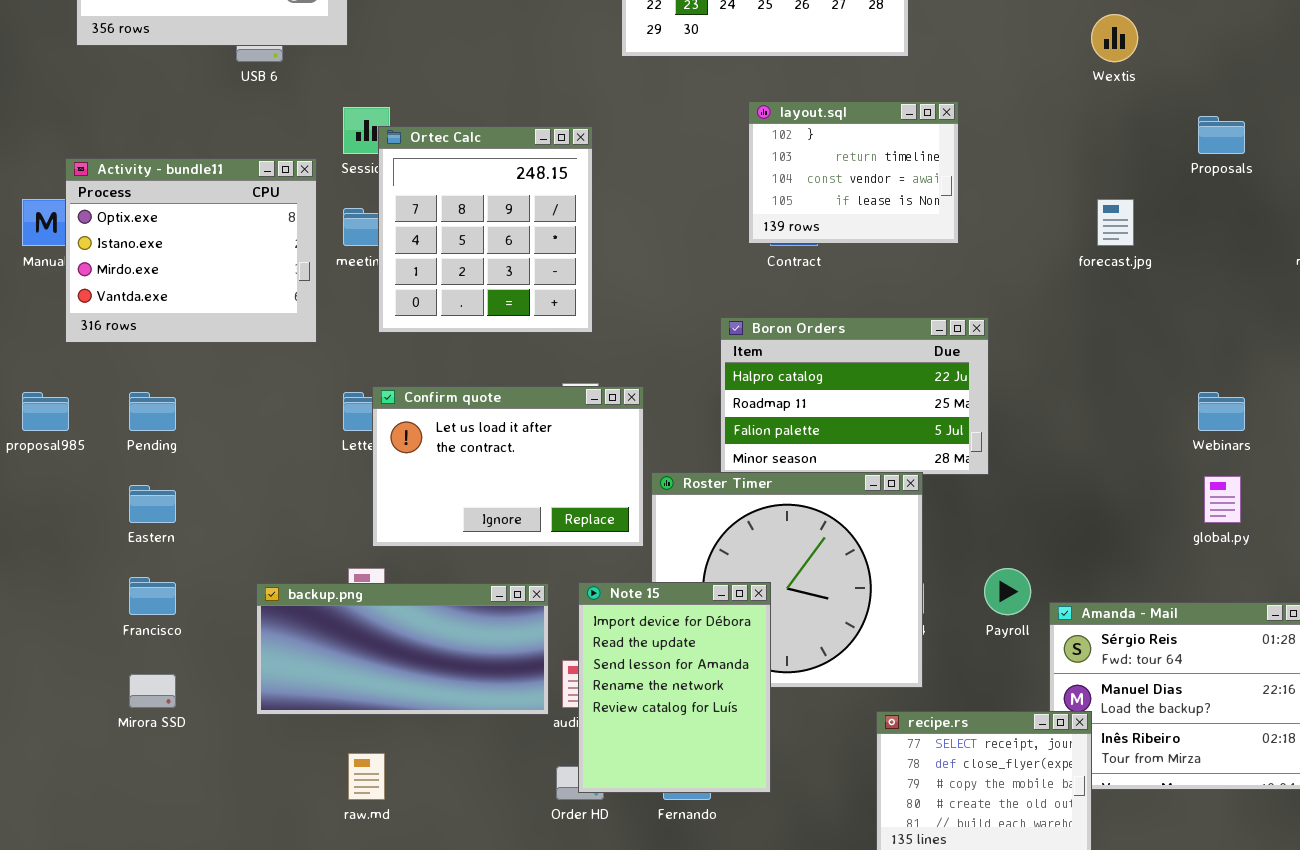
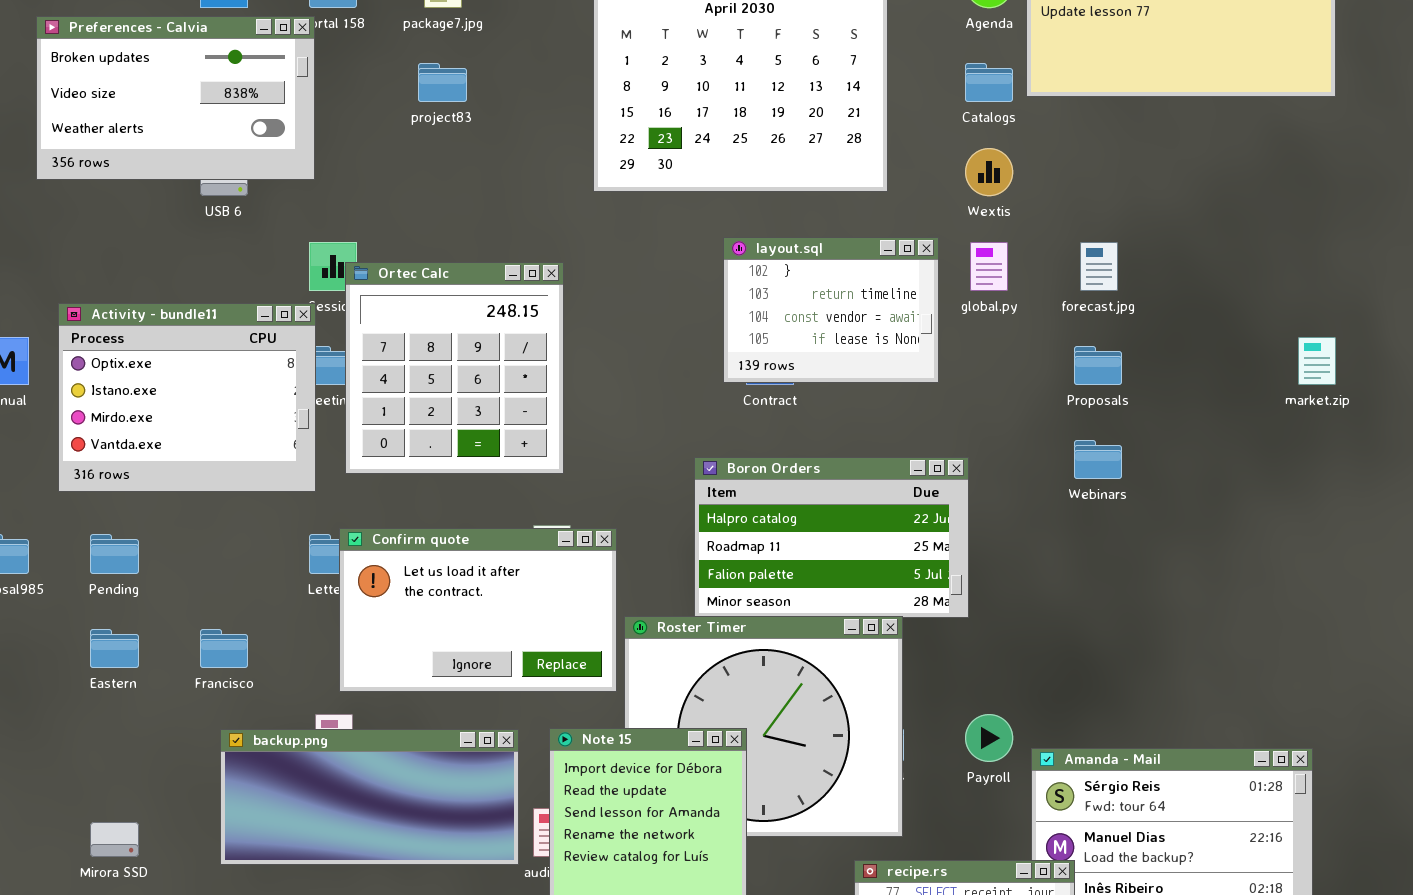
Wextis: [1091,14,1138,62] -> [965,148,1013,196], moved
Proposals: [1198,116,1245,154] -> [1074,346,1122,385], moved
Activity - bundle11: [65,158,317,343] -> [58,303,316,492], moved
forecast.jpg: [1097,199,1134,246] -> [1080,242,1118,291], moved
Webinars: [1198,392,1245,431] -> [1074,440,1122,479], moved
global.py: [1204,476,1241,523] -> [970,242,1008,291], moved
Francisco: [129,577,176,615] -> [200,629,248,668], moved

